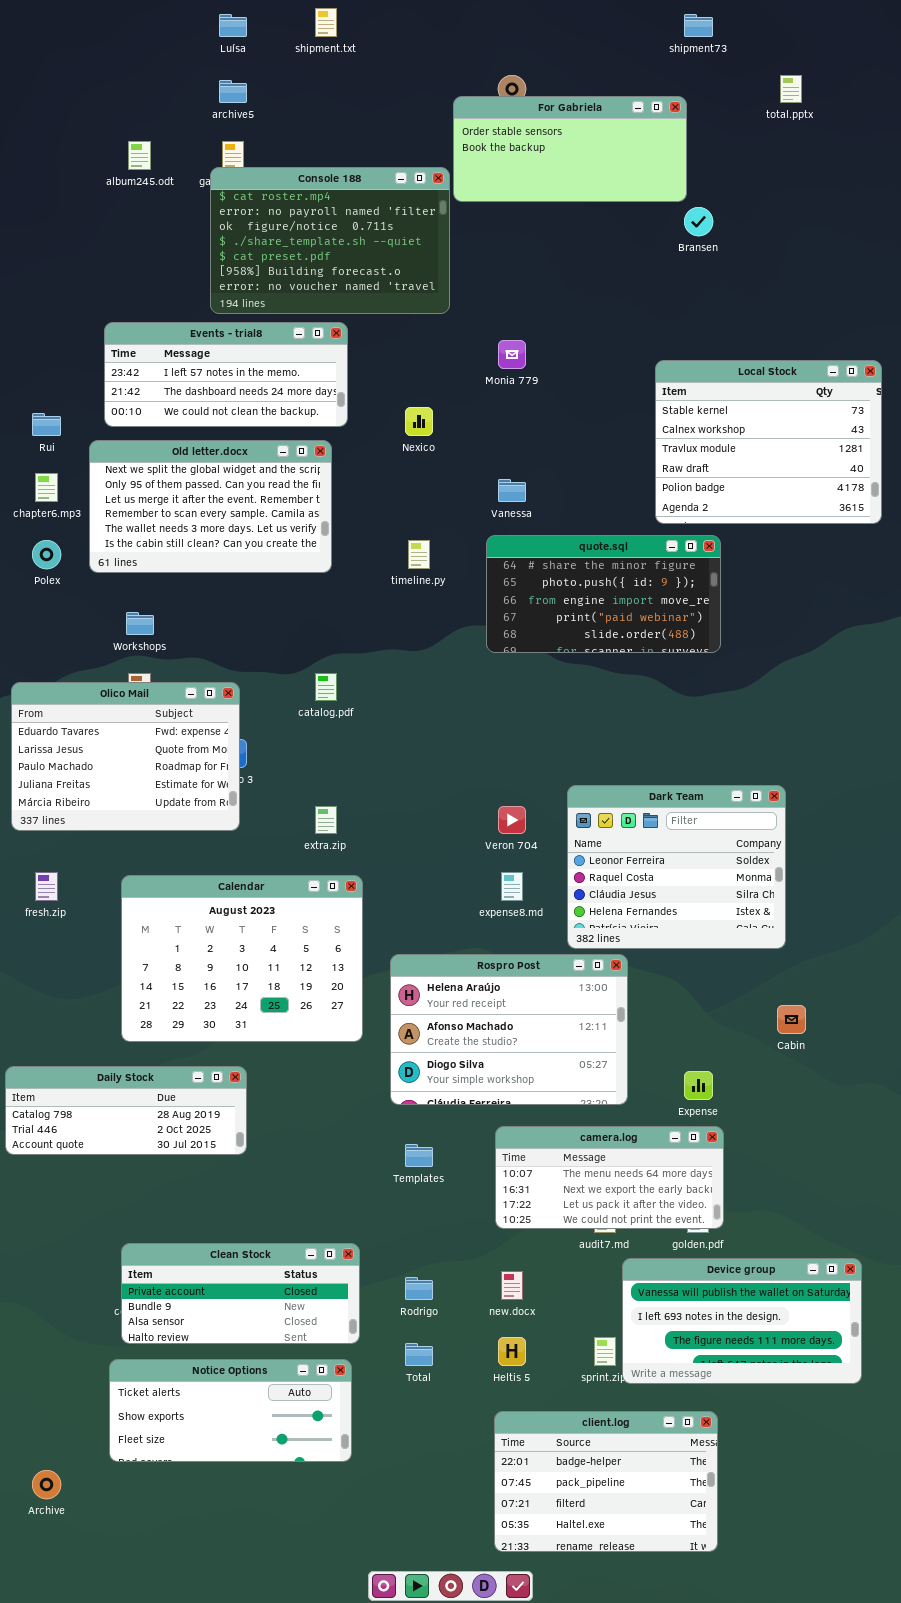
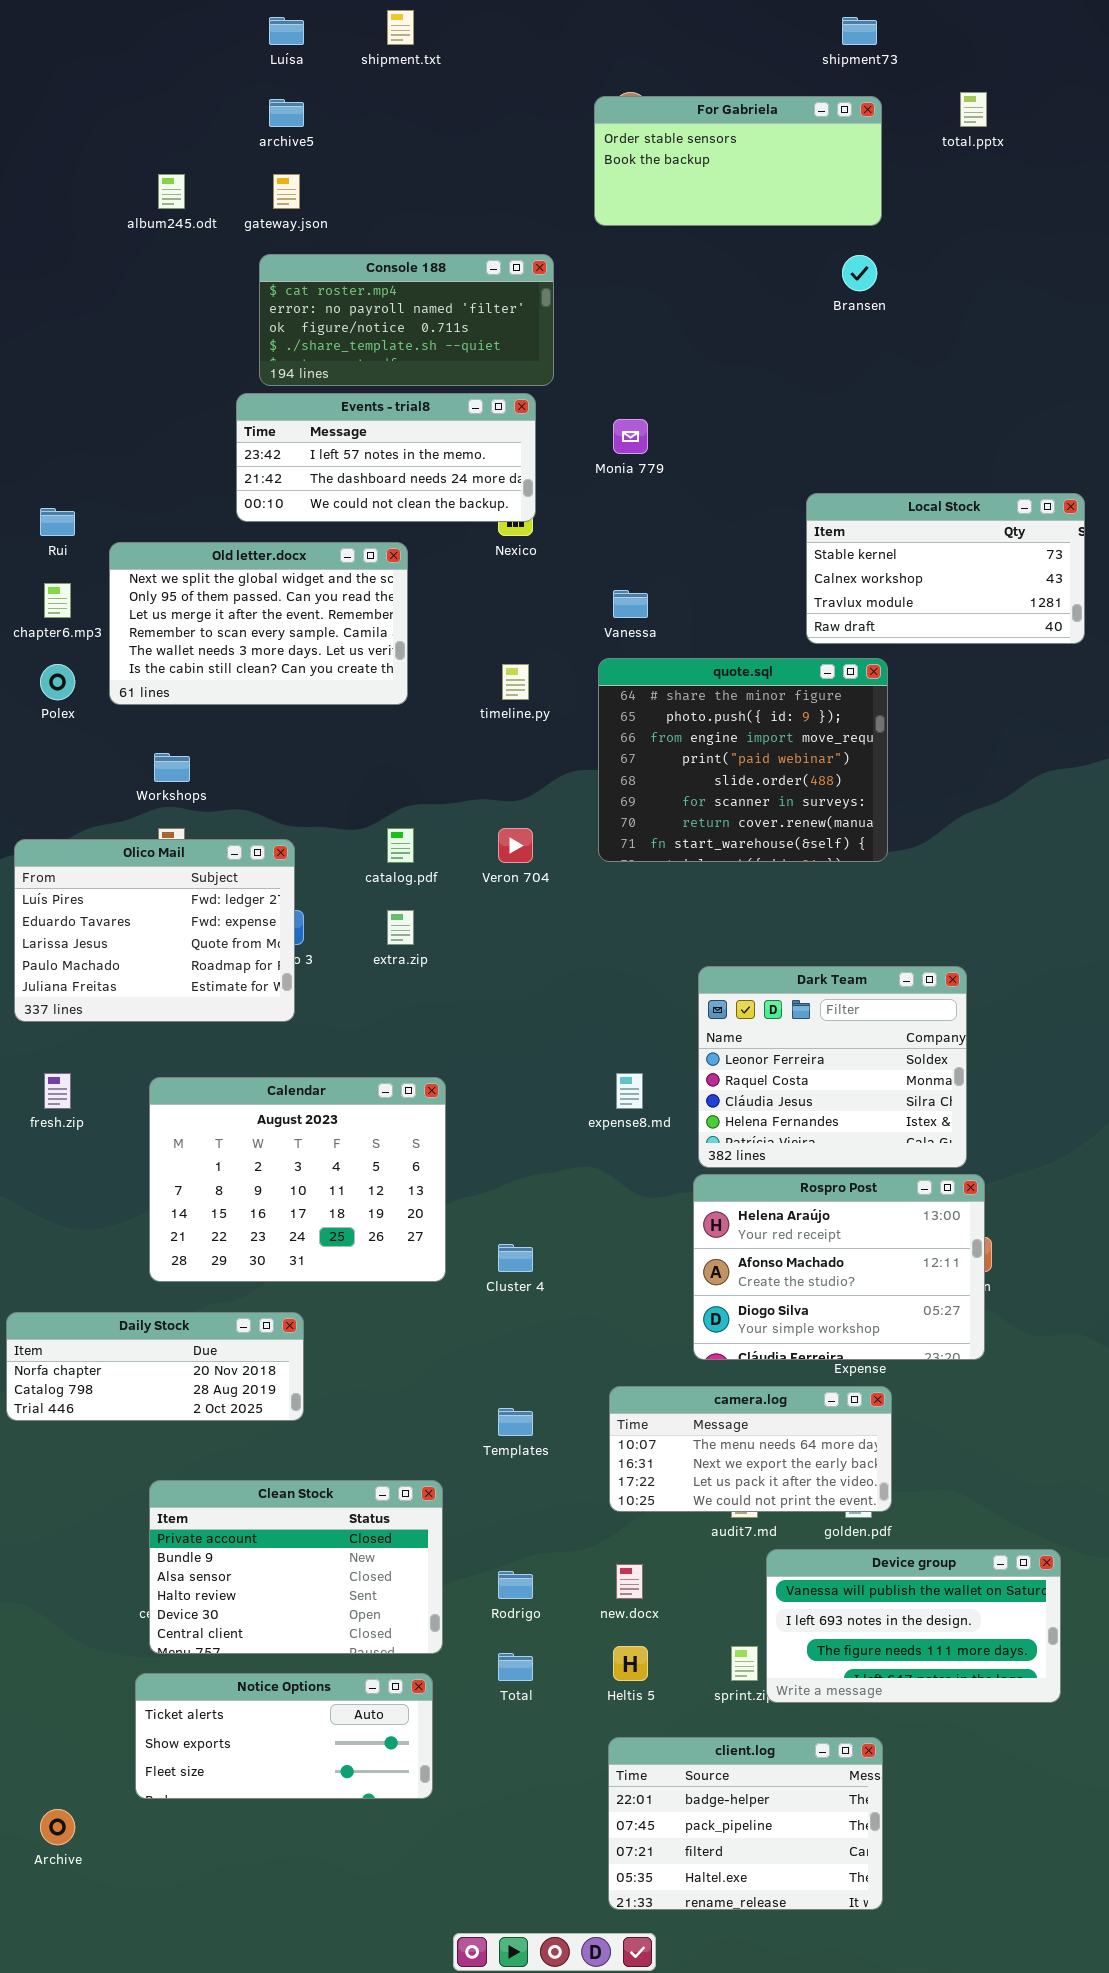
For Gabriela: [453,96,687,202] -> [594,96,882,226], moved
Console 188: [210,167,450,314] -> [259,254,554,386], resized
Events - trial8: [104,322,348,427] -> [236,393,536,522], moved
Local Stock: [655,360,882,524] -> [806,493,1085,644], resized
quote.sql: [486,535,721,653] -> [598,658,888,862], resized
Olico Mail: [11,682,240,831] -> [14,839,295,1022], scrolled up 1 row
extra.zip: [315,806,337,834] -> [387,910,414,945], moved
Veron 704: [498,806,526,834] -> [498,828,533,863], moved
Rospro Post: [390,954,628,1105] -> [693,1174,985,1360], moved
Daily Stock: [5,1066,247,1155] -> [6,1312,304,1421], scrolled up 1 row
Clean Stock: [121,1243,360,1344] -> [149,1480,443,1654], resized

